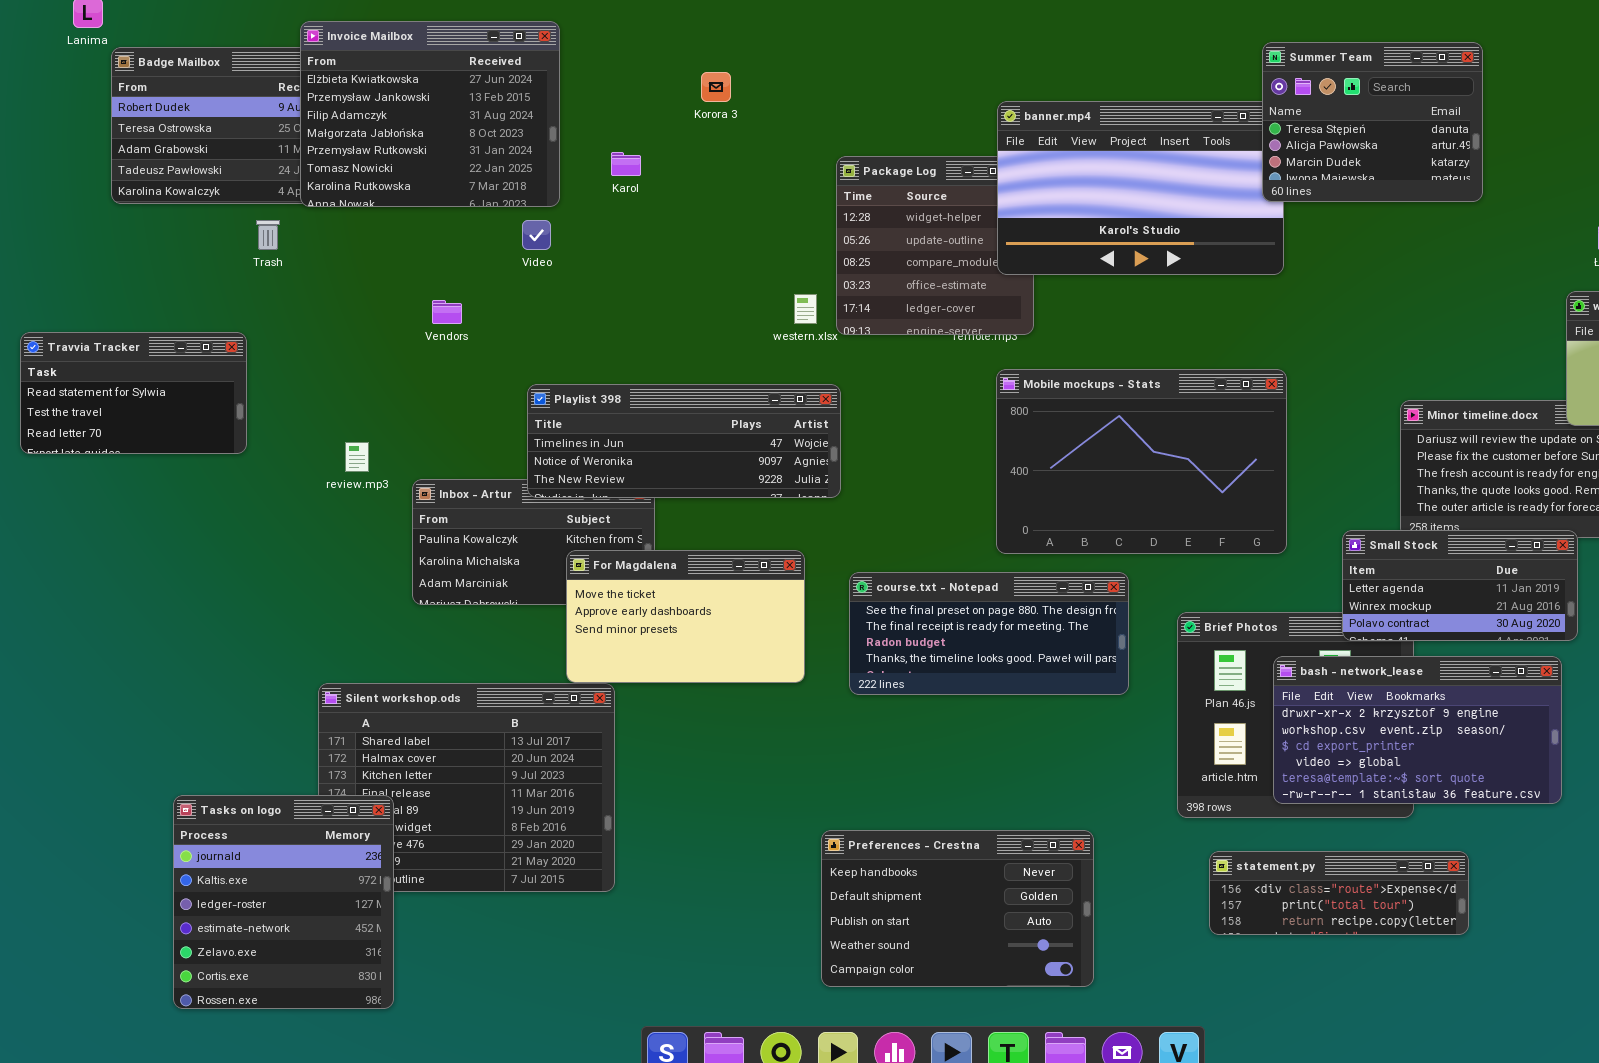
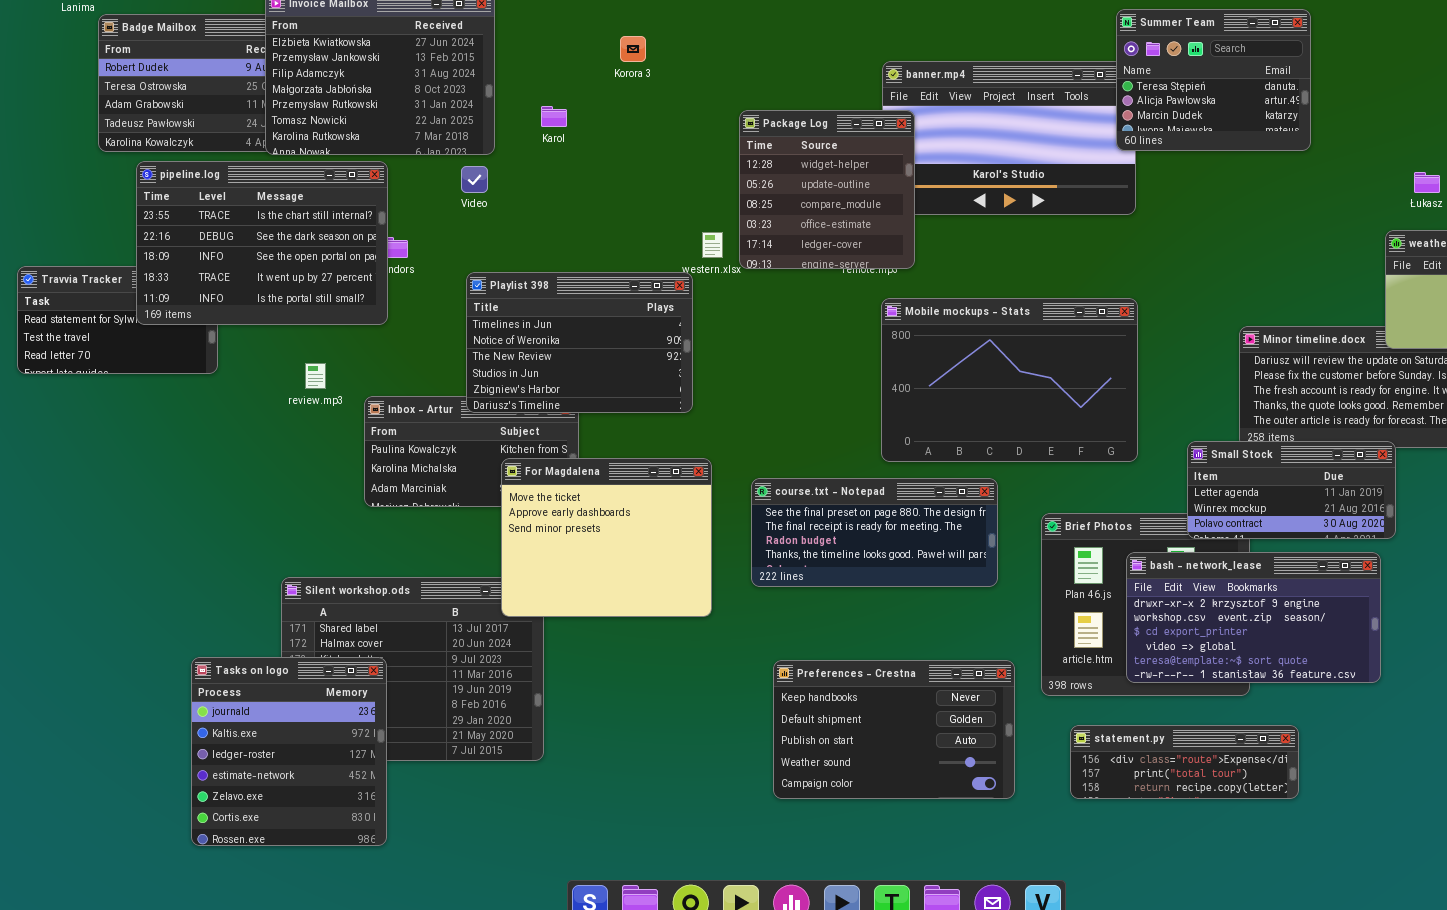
Package Log: [836,156,1034,335] -> [739,110,915,269], raised
pipeline.log: none -> [136,161,388,325], opened
Playlist 398: [527,384,841,498] -> [466,272,693,413], resized
For Magdalena: [566,550,805,683] -> [501,458,712,617], resized
Tasks on logo: [173,795,394,1009] -> [191,657,387,846], moved
Preferences - Crestna: [821,830,1094,987] -> [773,660,1015,799], moved

